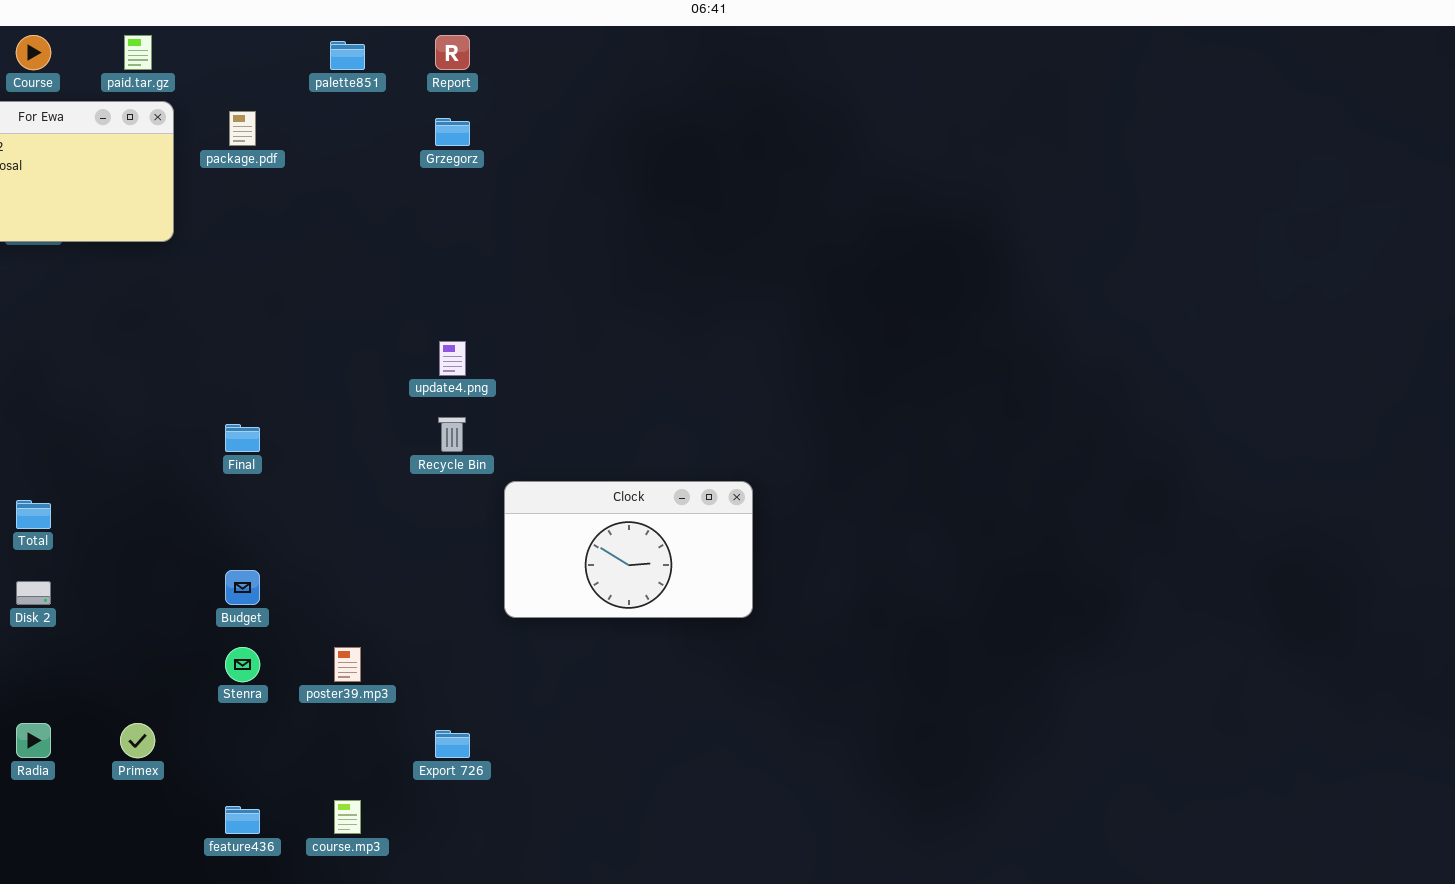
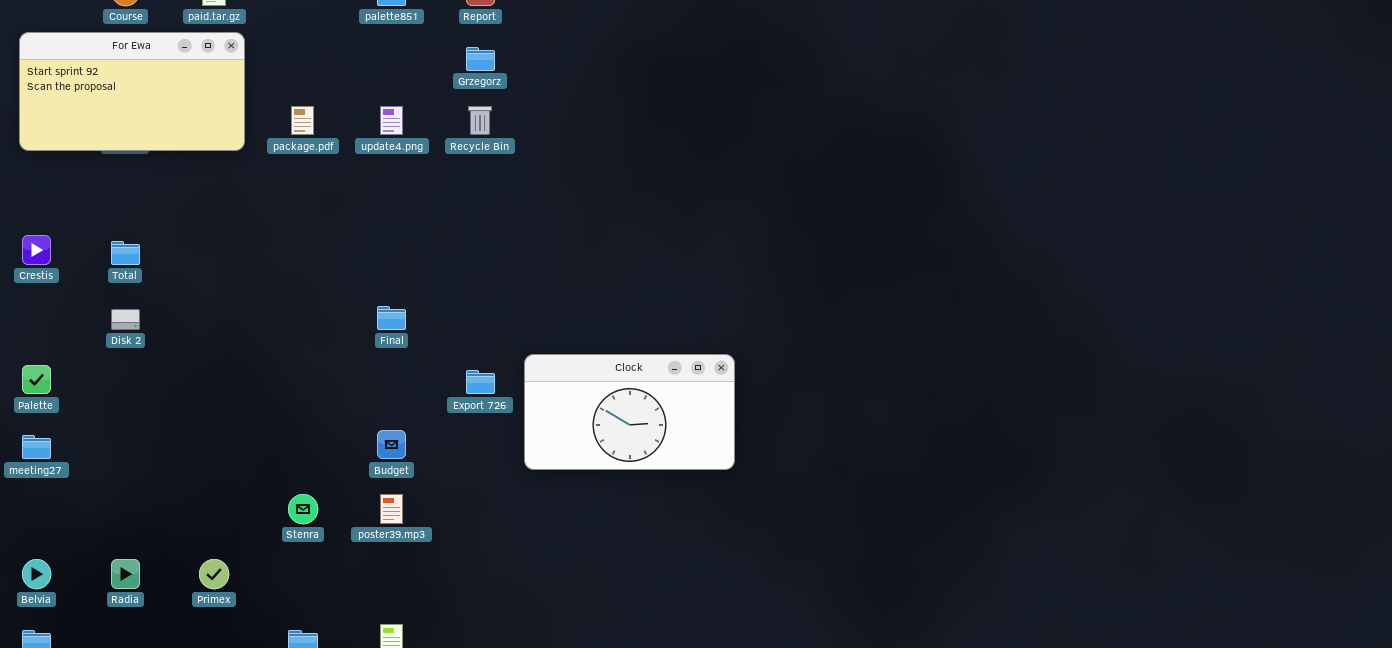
package.pdf: [229,111,256,146] -> [291,106,314,135], moved
update4.png: [439,341,466,376] -> [380,106,403,135], moved
Recycle Bin: [438,417,466,452] -> [468,106,492,135], moved
Final: [225,424,260,452] -> [377,306,406,330], moved
Total: [16,500,51,529] -> [111,241,140,265], moved
Budget: [225,570,260,605] -> [377,430,406,459], moved
Disk 2: [16,581,51,605] -> [111,309,140,330], moved
Export 726: [435,730,470,758] -> [466,370,495,394], moved

